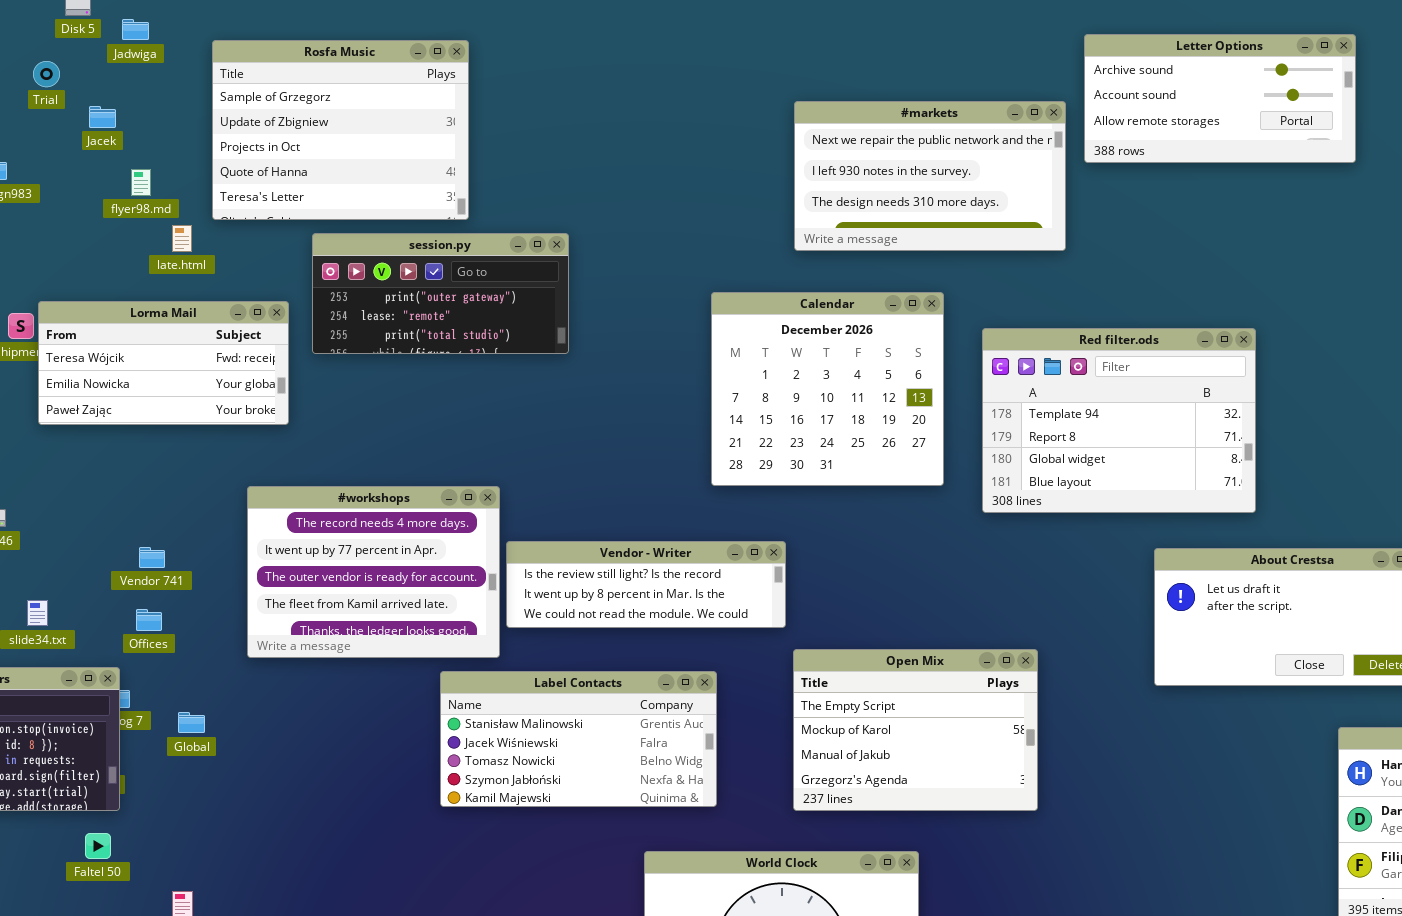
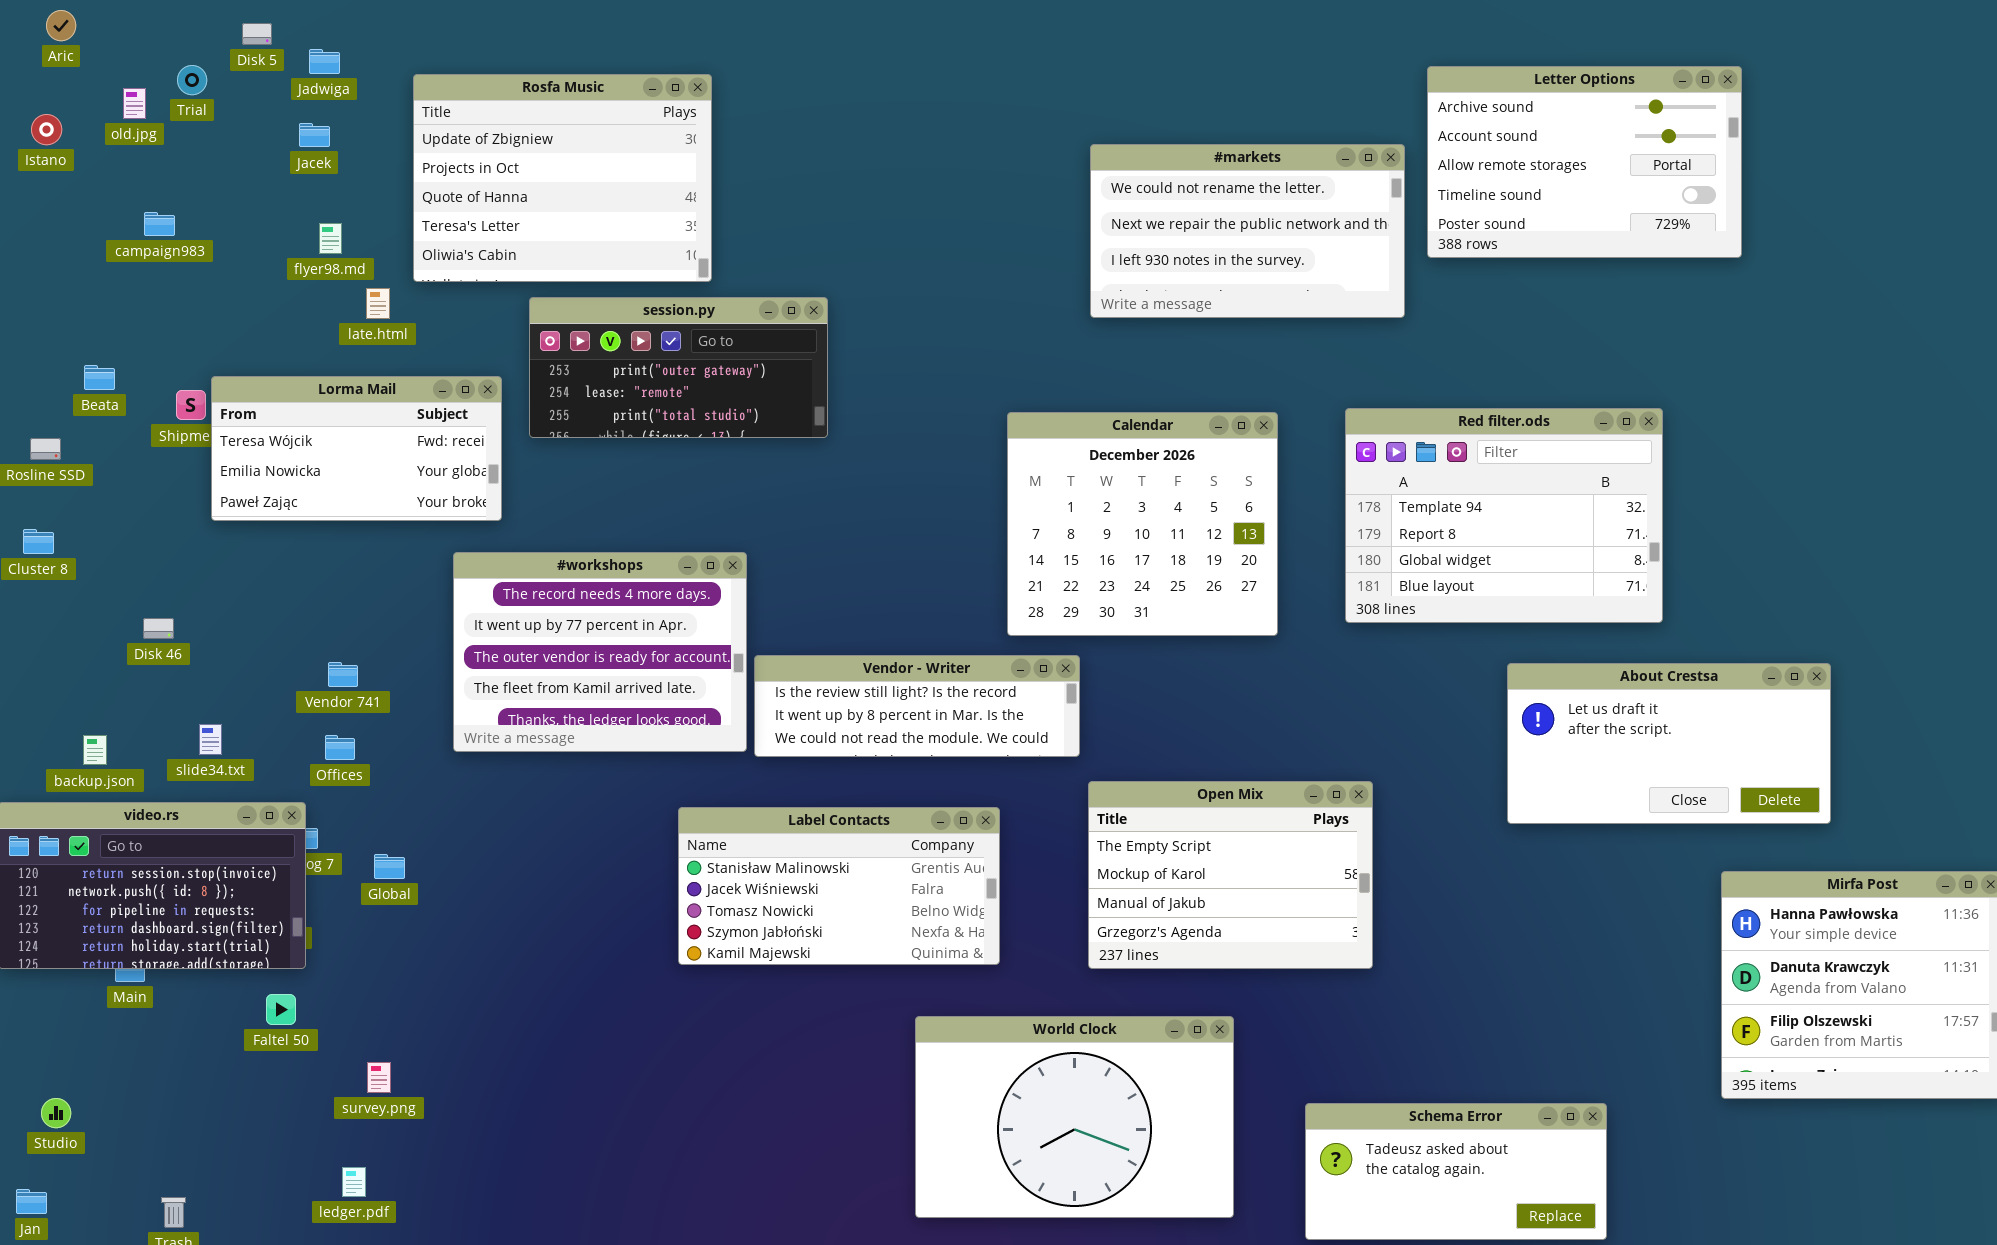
Letter Options: [1084,34,1356,163] -> [1427,66,1742,258], resized
Rosfa Music: [212,40,469,220] -> [413,74,712,282], scrolled down 1 row
Trial: [33,61,60,87] -> [177,65,207,95], moved
#markets: [794,101,1066,251] -> [1090,144,1405,318], scrolled up 1 row
Jacek: [89,106,116,128] -> [299,123,330,147], moved
Calendar: [711,292,944,486] -> [1007,412,1278,636], moved
Red filter.ods: [982,328,1256,513] -> [1345,408,1663,623], moved
#workshops: [247,486,500,658] -> [453,552,747,752], moved

